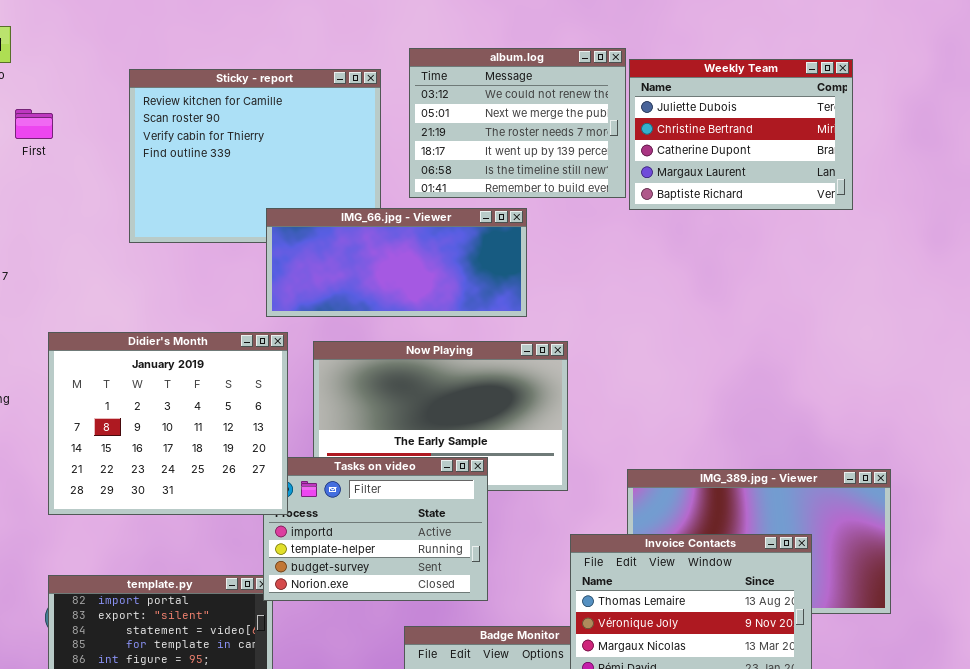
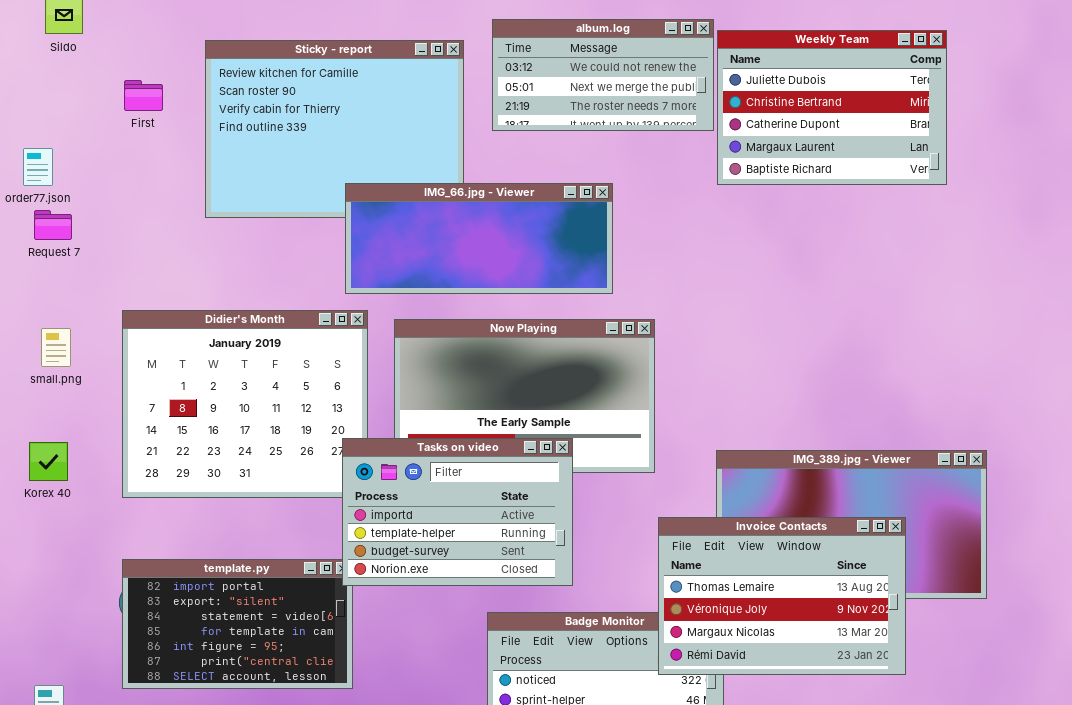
album.log: [409,48,626,198] -> [492,19,714,131], resized
First: [15,109,53,139] -> [124,80,163,111], moved
Tasks on video: [263,457,488,601] -> [342,438,573,586], raised

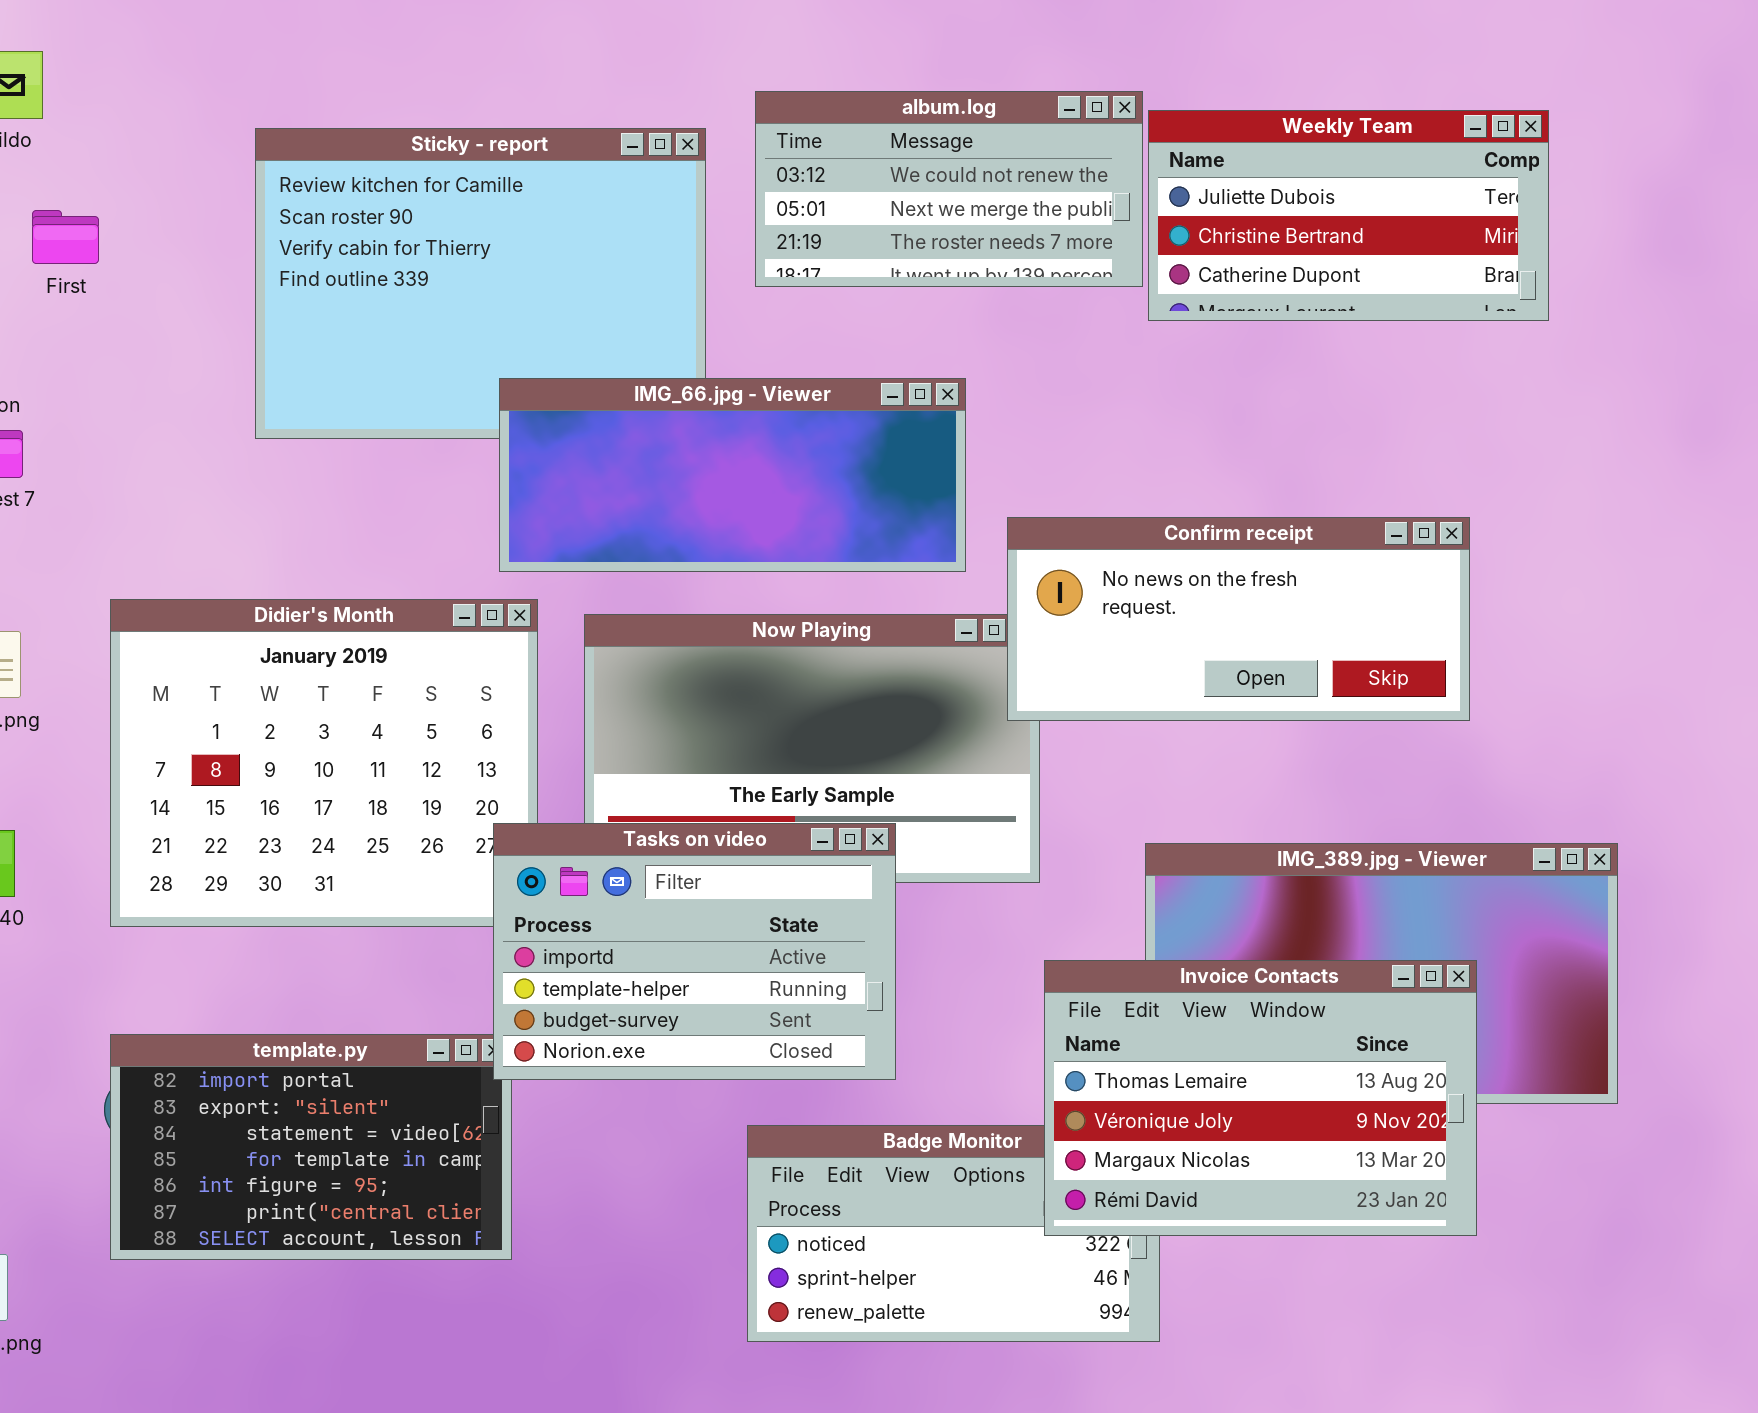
Weekly Team: [717,30,947,185] -> [1148,110,1549,321], resized
First: [124,80,163,111] -> [32,210,99,264], moved
Confirm receipt: none -> [1007,517,1470,721], opened

